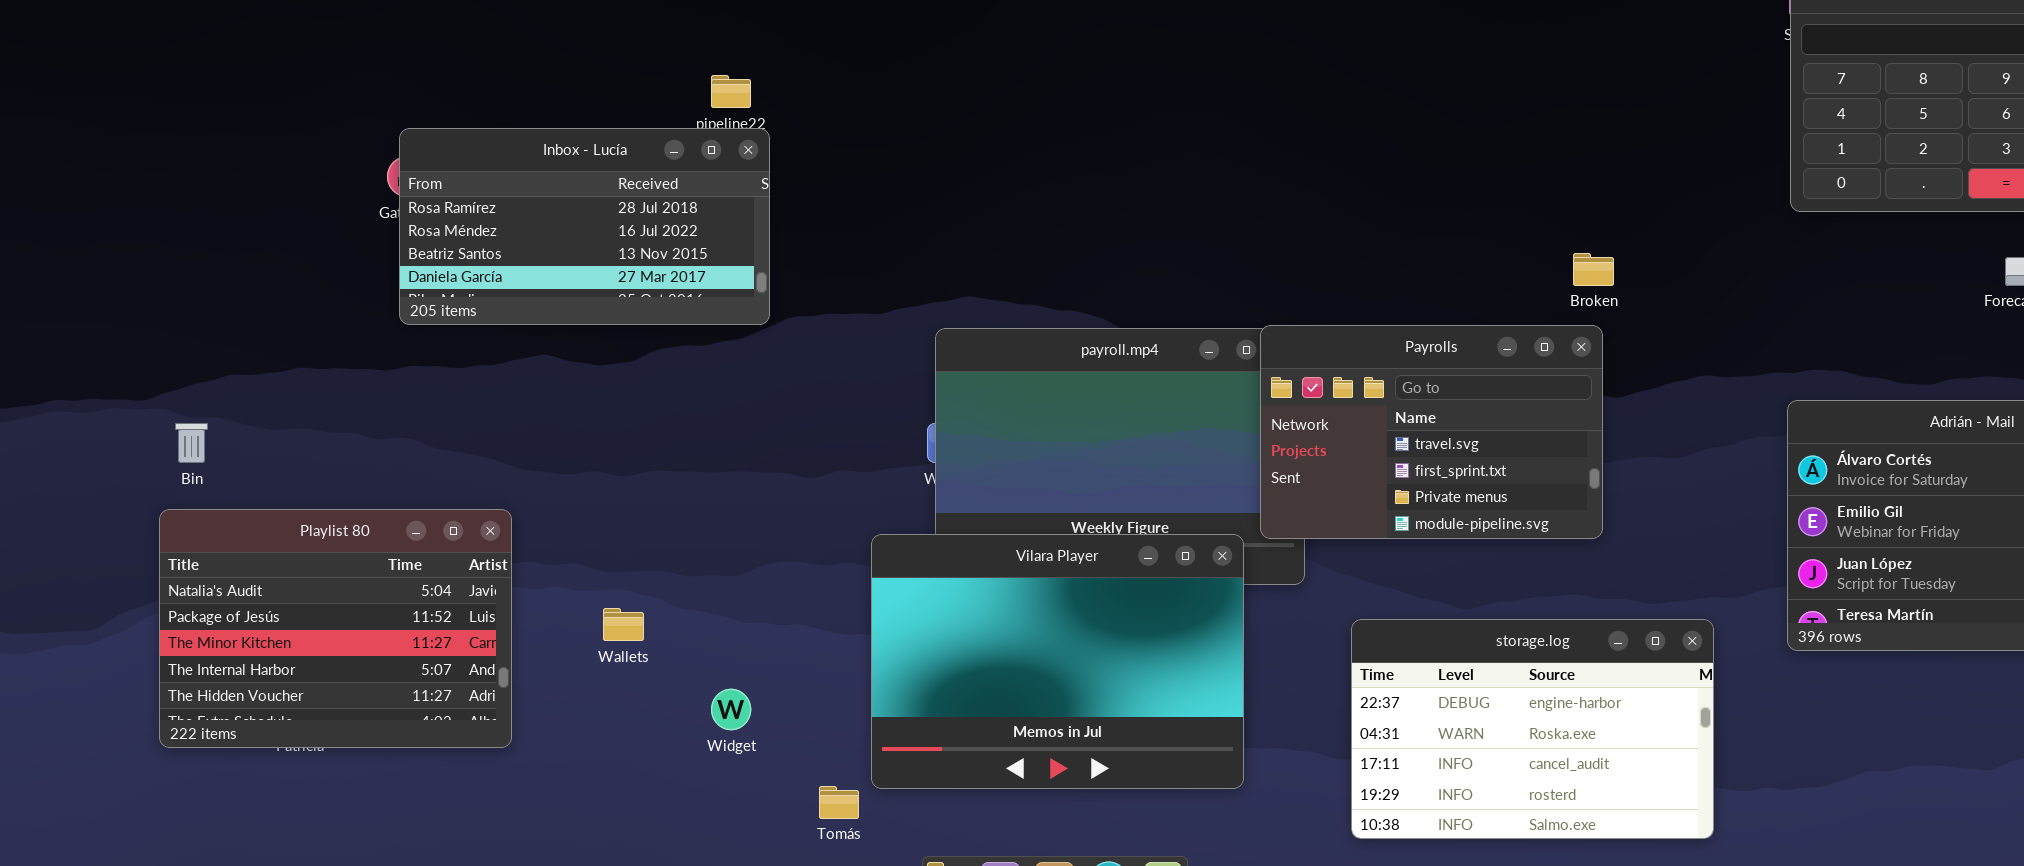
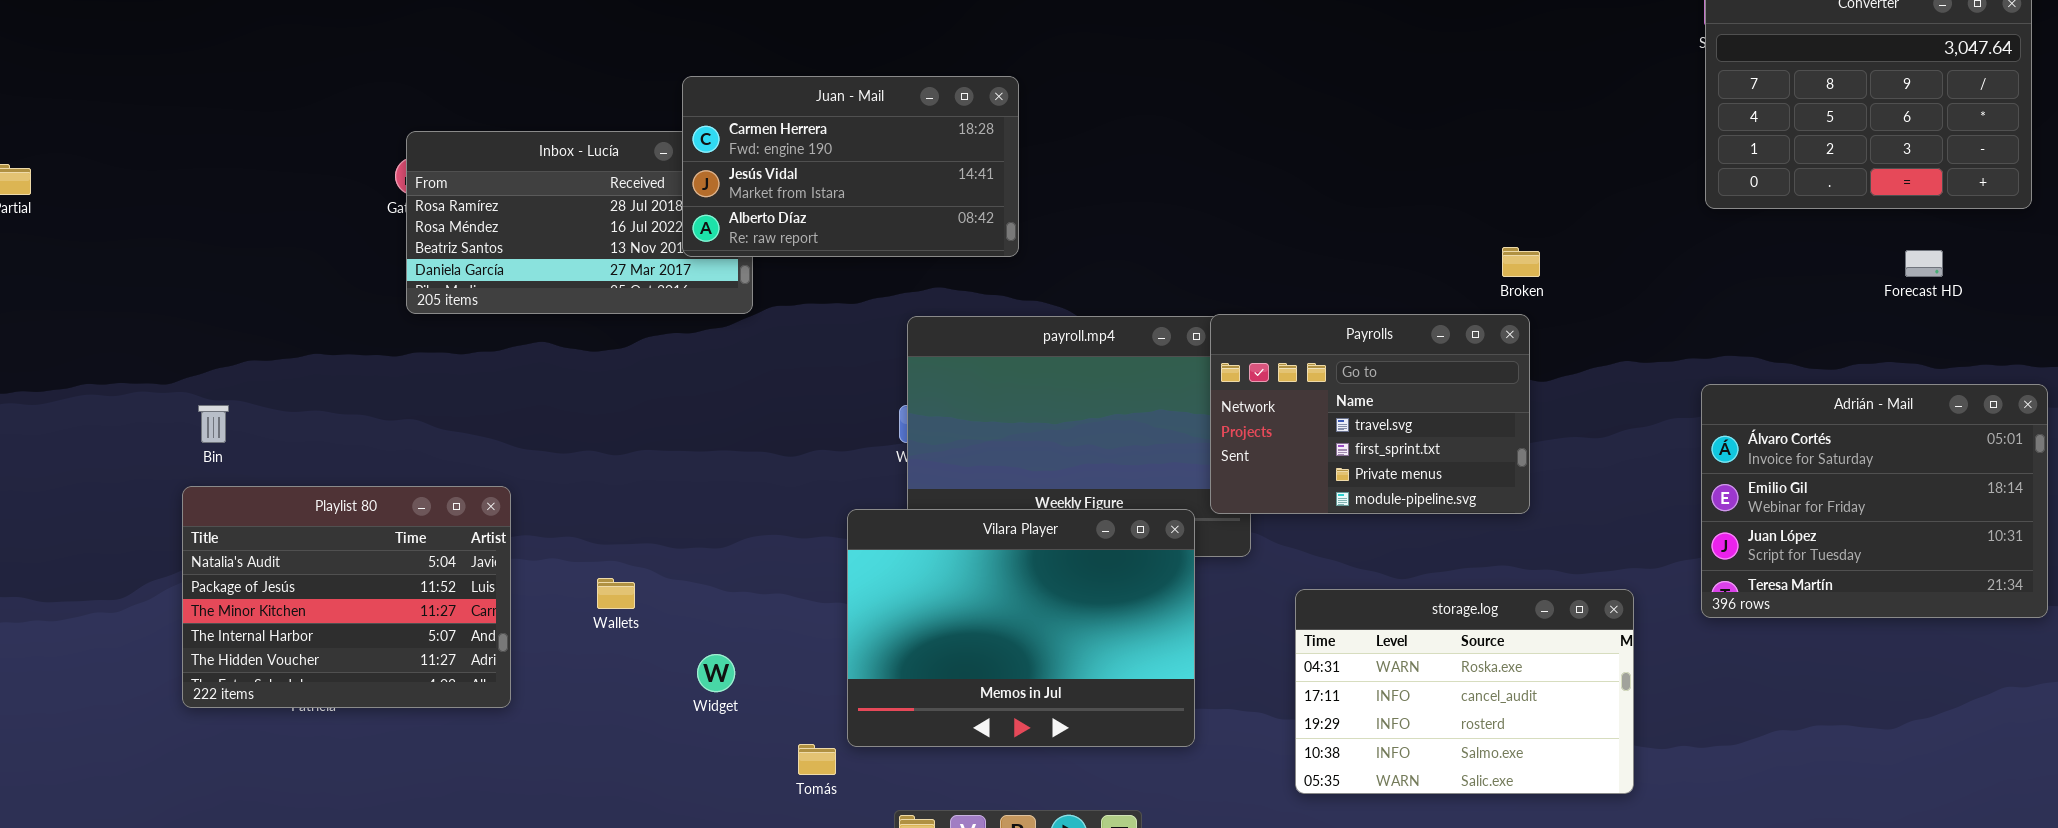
Juan - Mail: none -> [682,76,1019,257], opened
storage.log: [1351,619,1714,839] -> [1295,589,1634,794], scrolled down 1 row

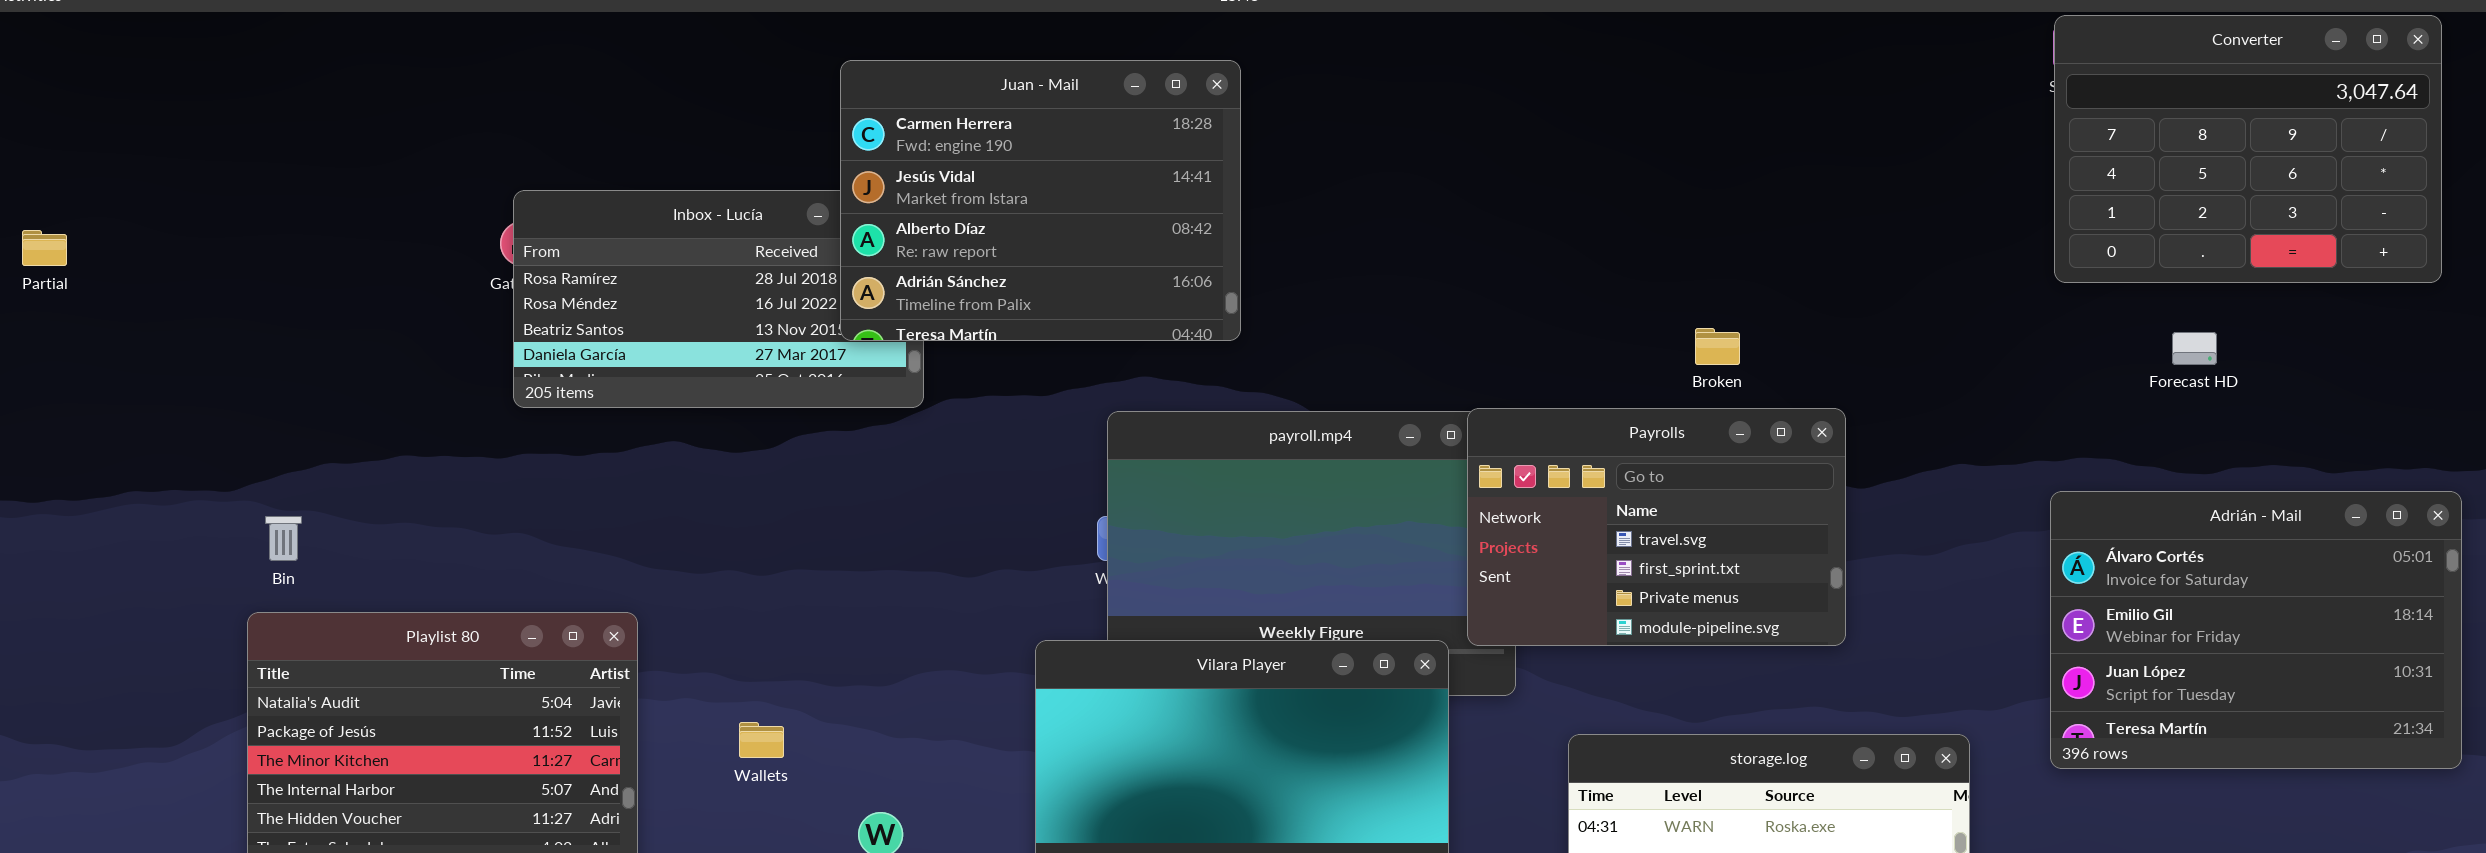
Juan - Mail: [682,76,1019,257] -> [840,60,1241,341], resized
Broken: [1502,247,1540,277] -> [1695,328,1740,365], moved
Forecast HD: [1905,250,1943,277] -> [2172,332,2217,365], moved

